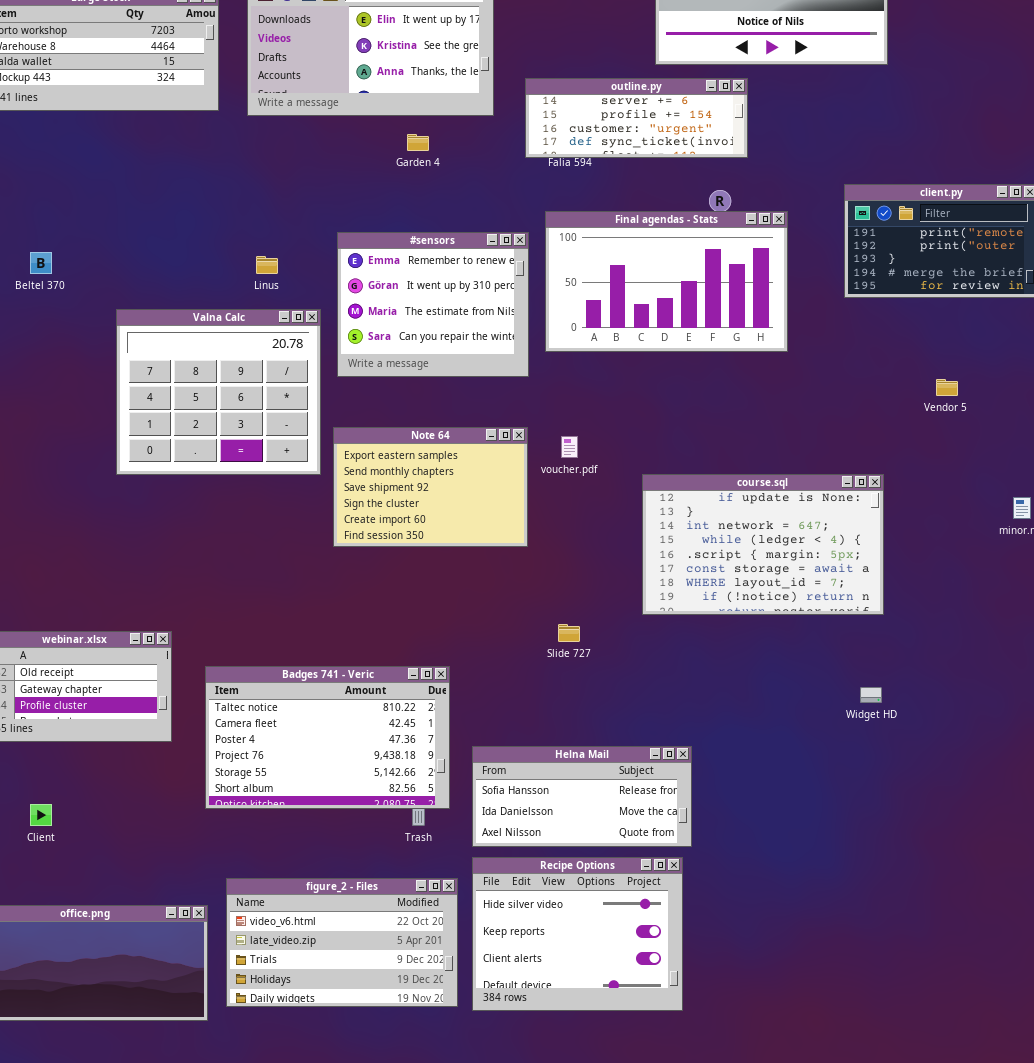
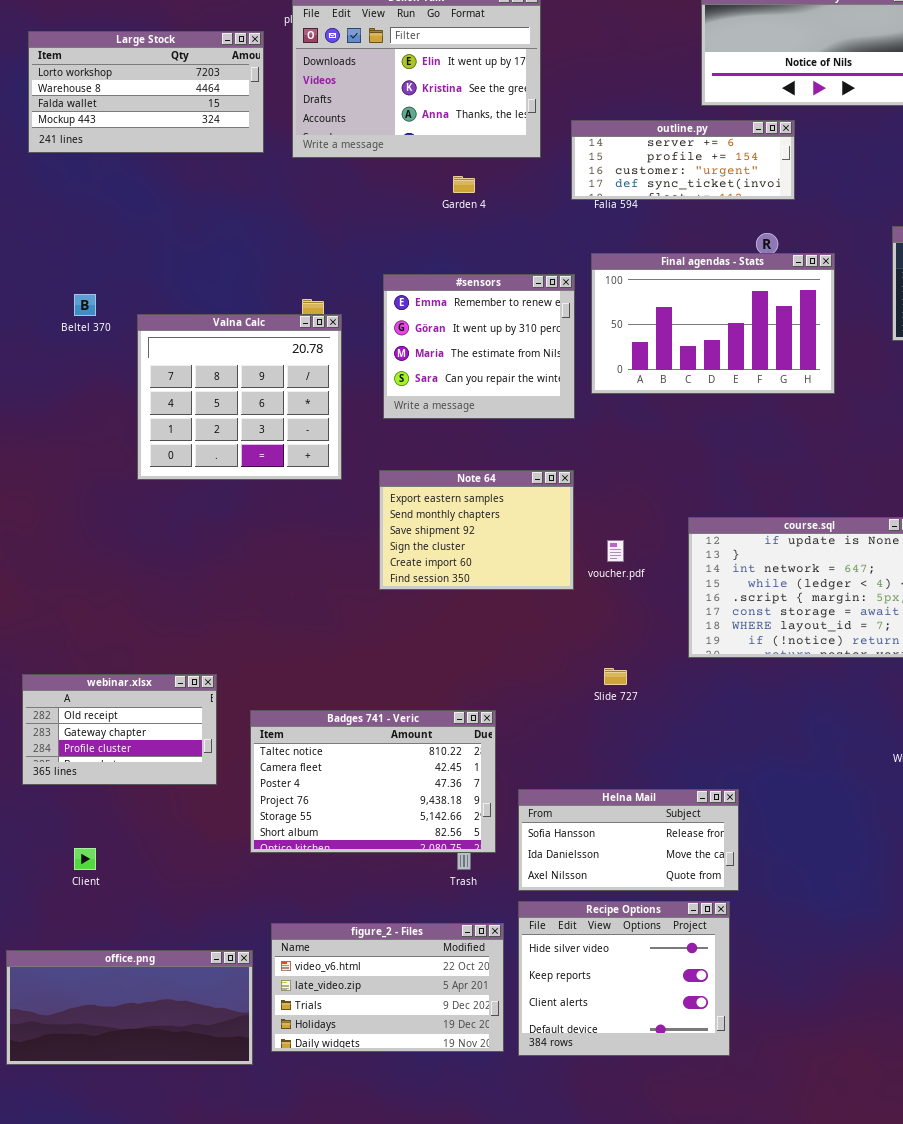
Valna Calc: [116,309,321,475] -> [137,314,342,480], moved
voucher.pdf: [561,436,578,458] -> [607,540,624,562], moved

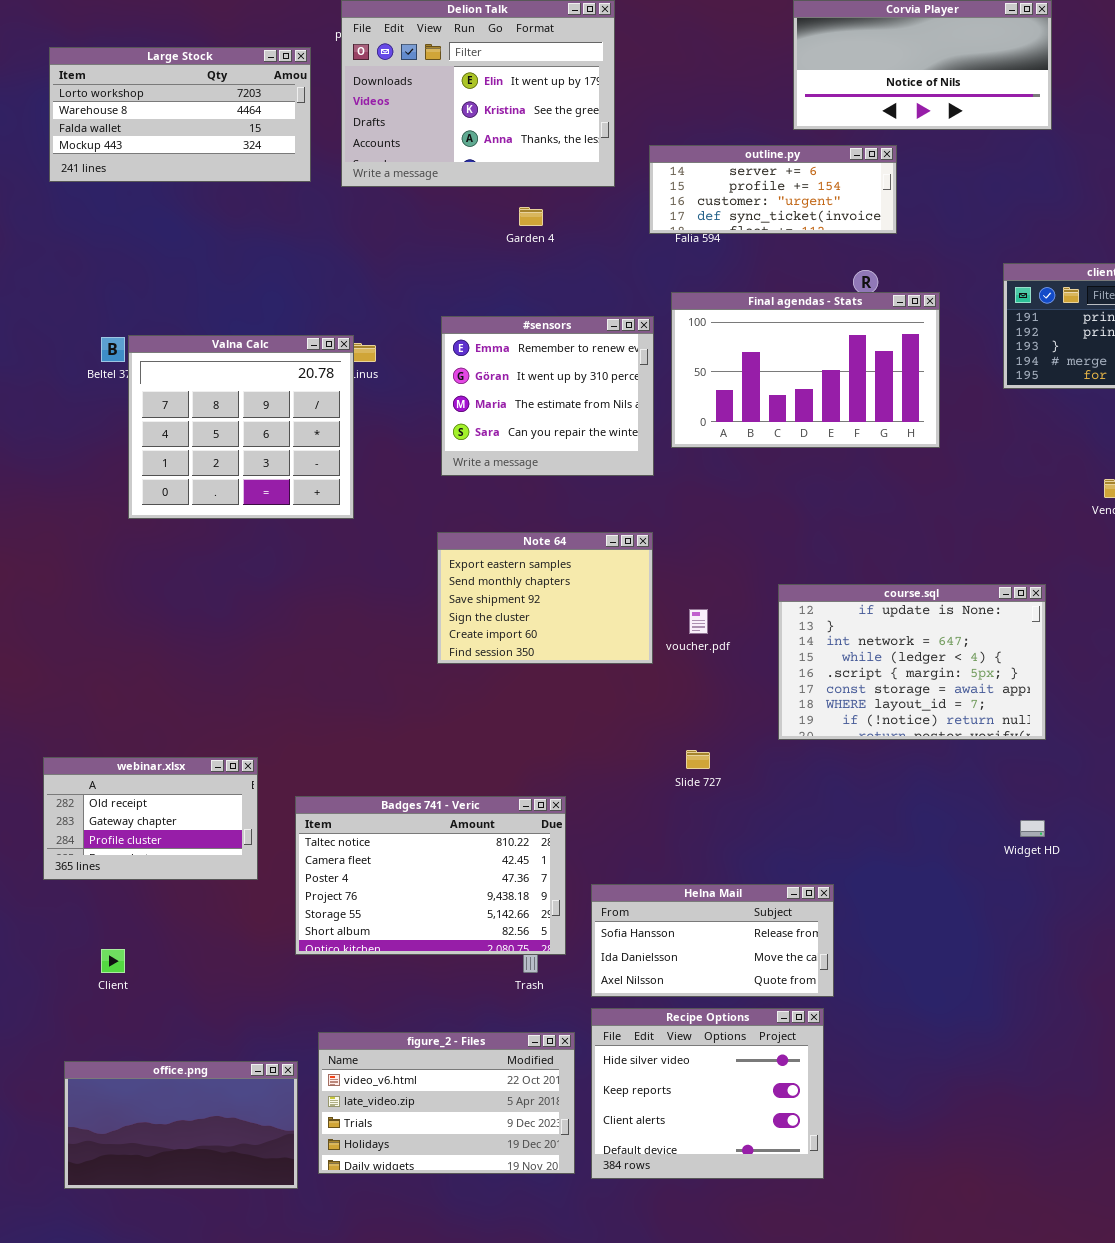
Valna Calc: [137,314,342,480] -> [128,335,354,519], moved
office.png: [6,950,253,1065] -> [64,1061,298,1189], resized

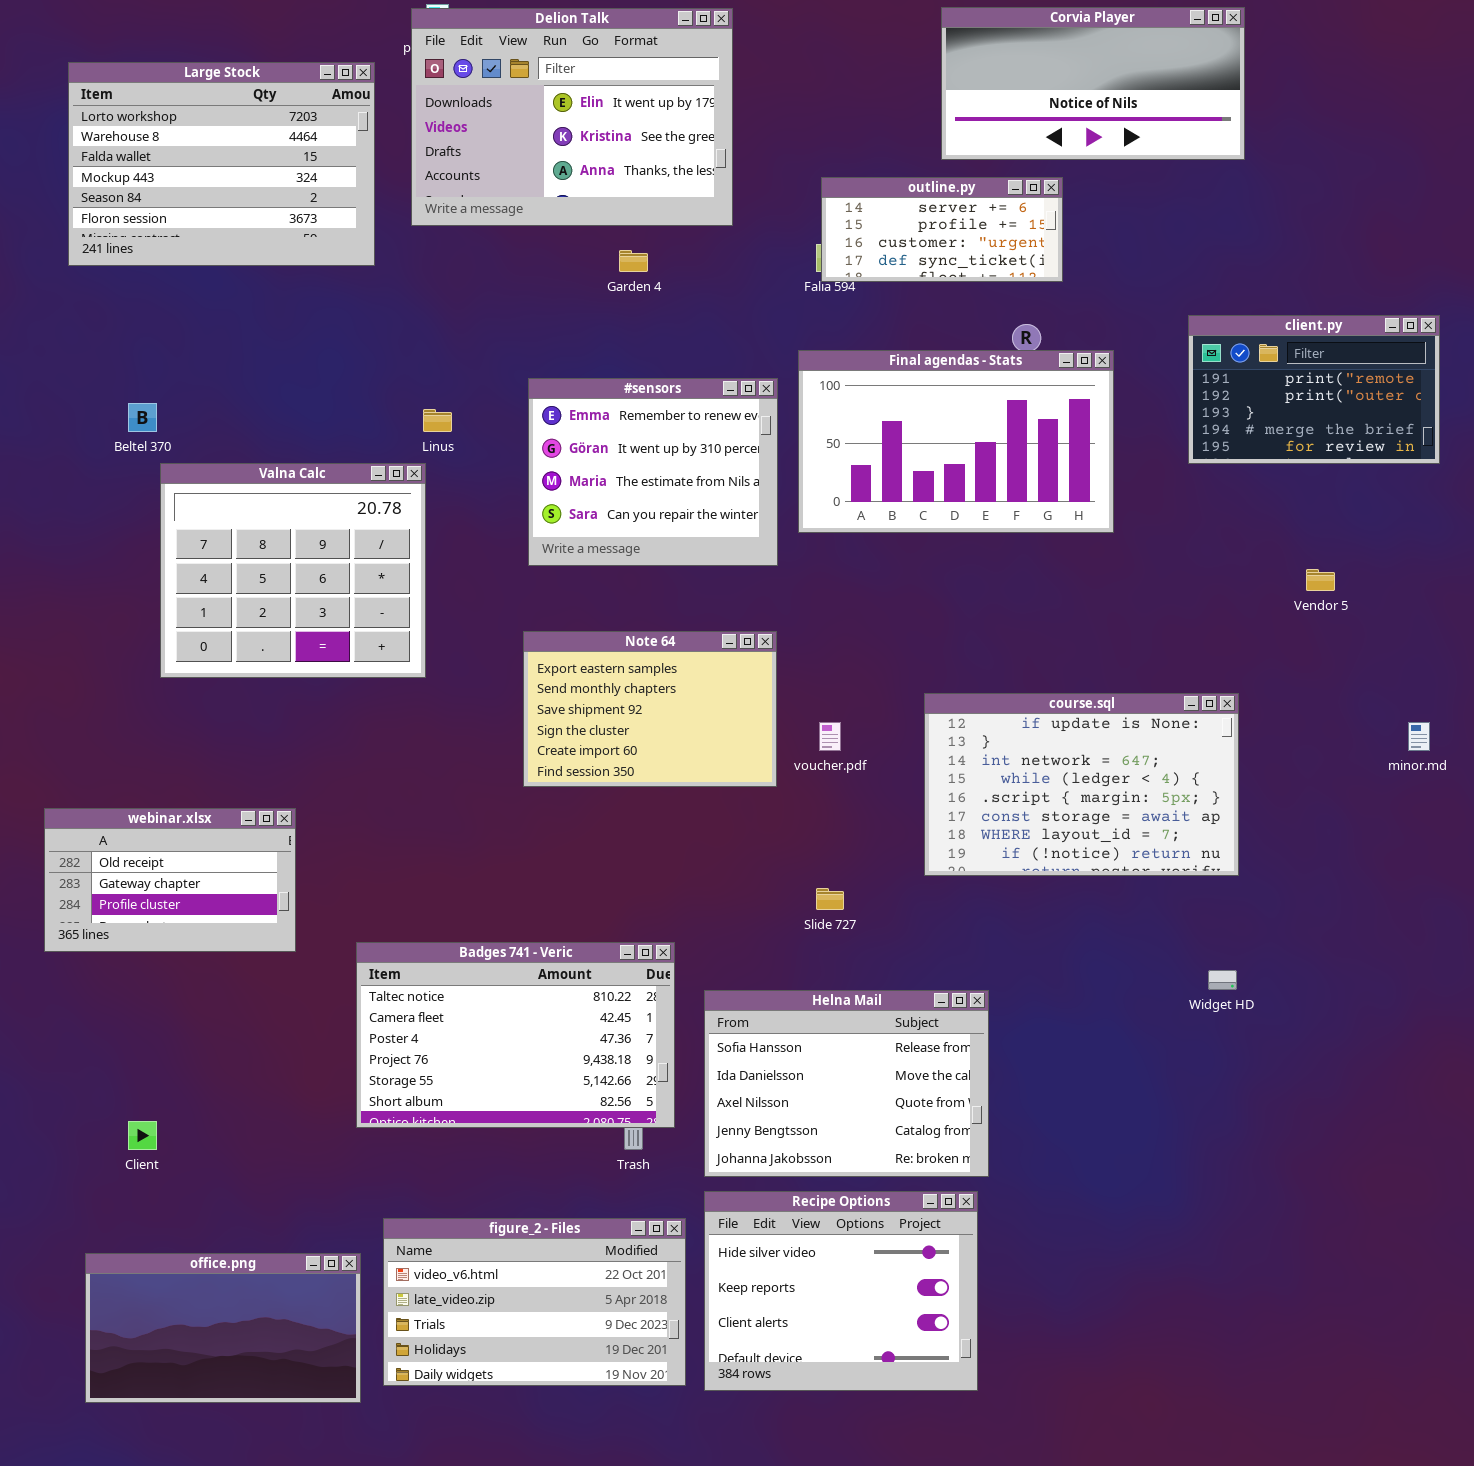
Large Stock: [49,47,311,182] -> [68,62,375,266], resized
outline.py: [649,145,897,234] -> [821,177,1063,282], resized
Valna Calc: [128,335,354,519] -> [160,463,426,678], moved
webinar.xlsx: [43,757,258,880] -> [44,808,296,952], moved
Helna Mail: [591,884,834,997] -> [704,990,989,1177], resized

